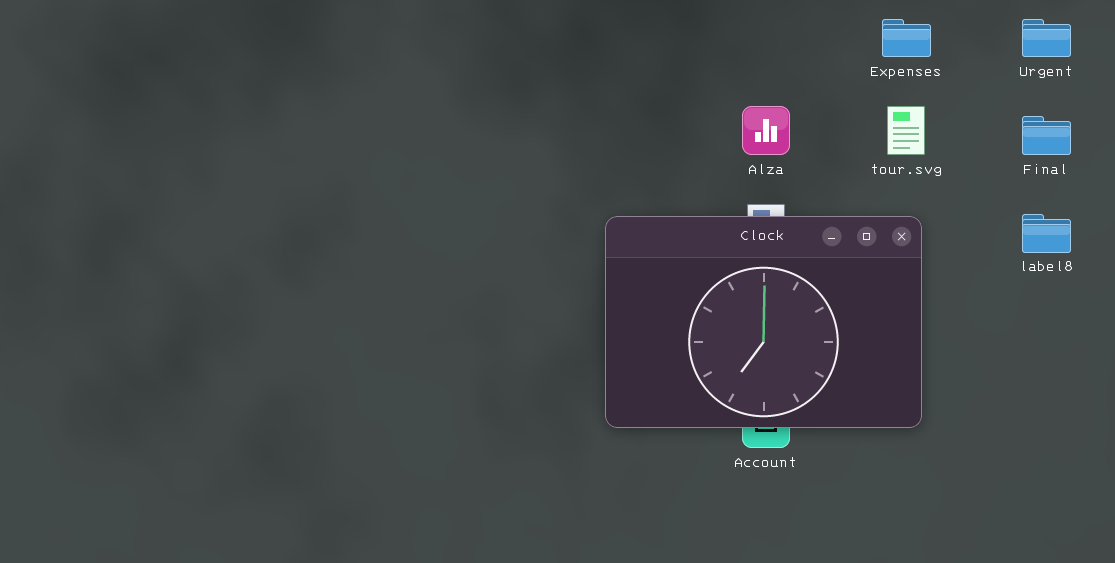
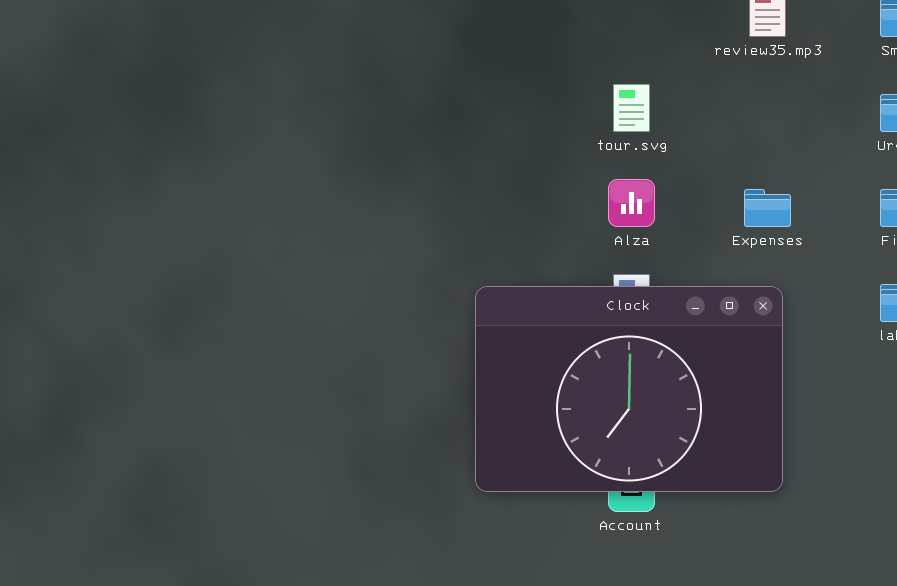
Expenses: [882,19,931,57] -> [744,189,791,227], moved
tour.svg: [887,106,925,155] -> [613,84,650,132], moved

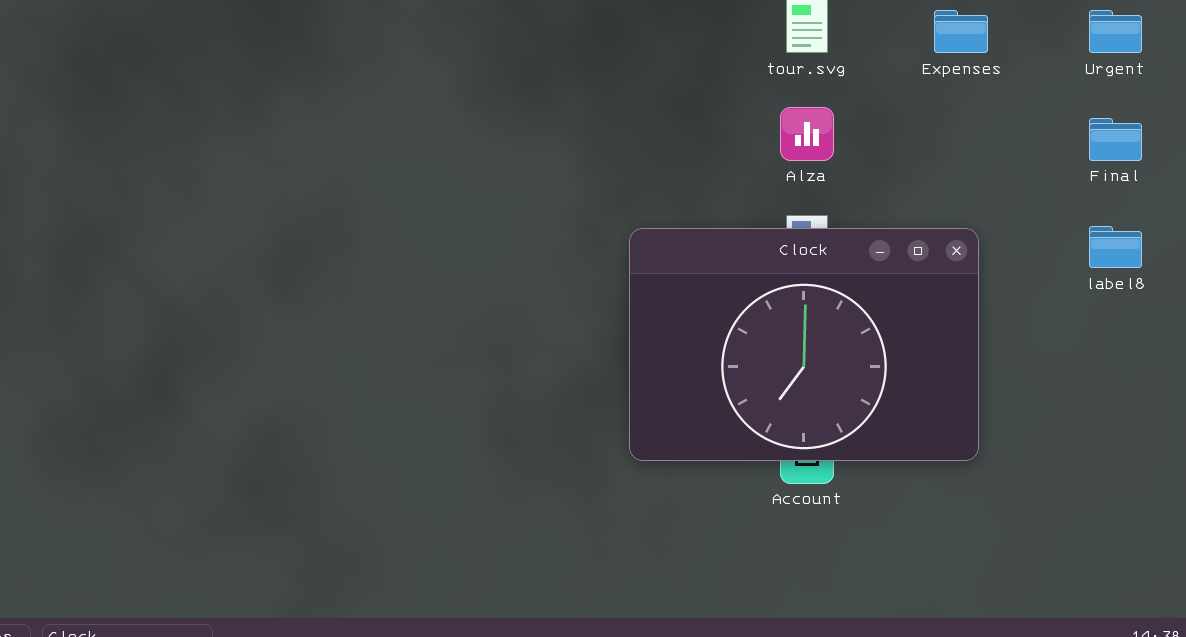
Expenses: [744,189,791,227] -> [934,10,988,53], moved

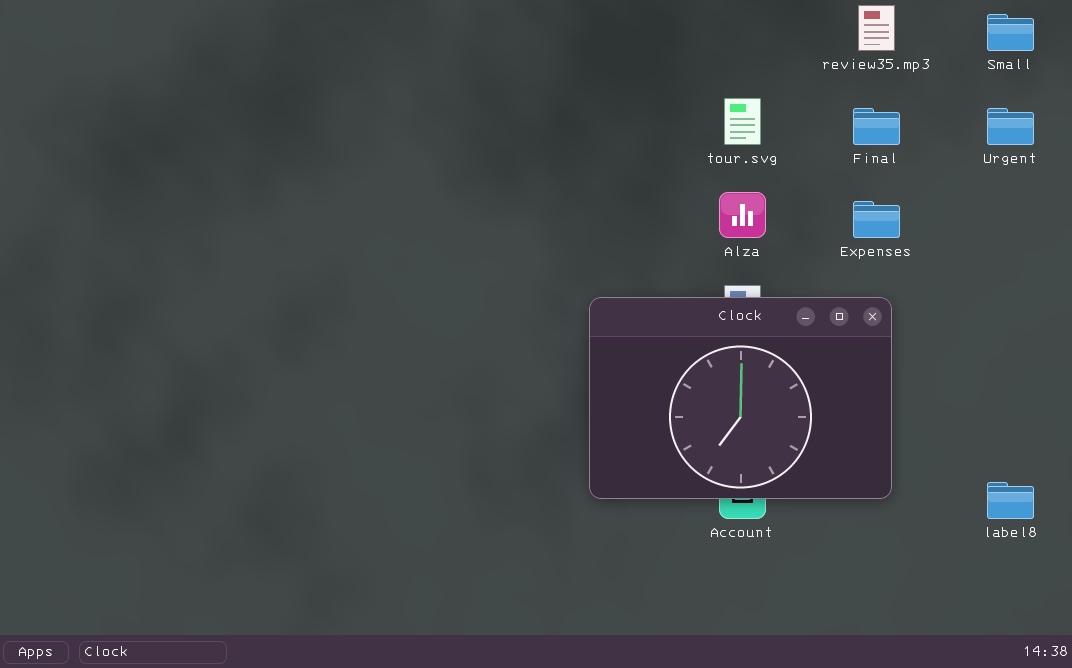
Expenses: [934,10,988,53] -> [853,201,900,238], moved
Final: [1089,118,1142,161] -> [853,108,900,145], moved
label8: [1089,226,1142,268] -> [987,482,1034,519], moved

